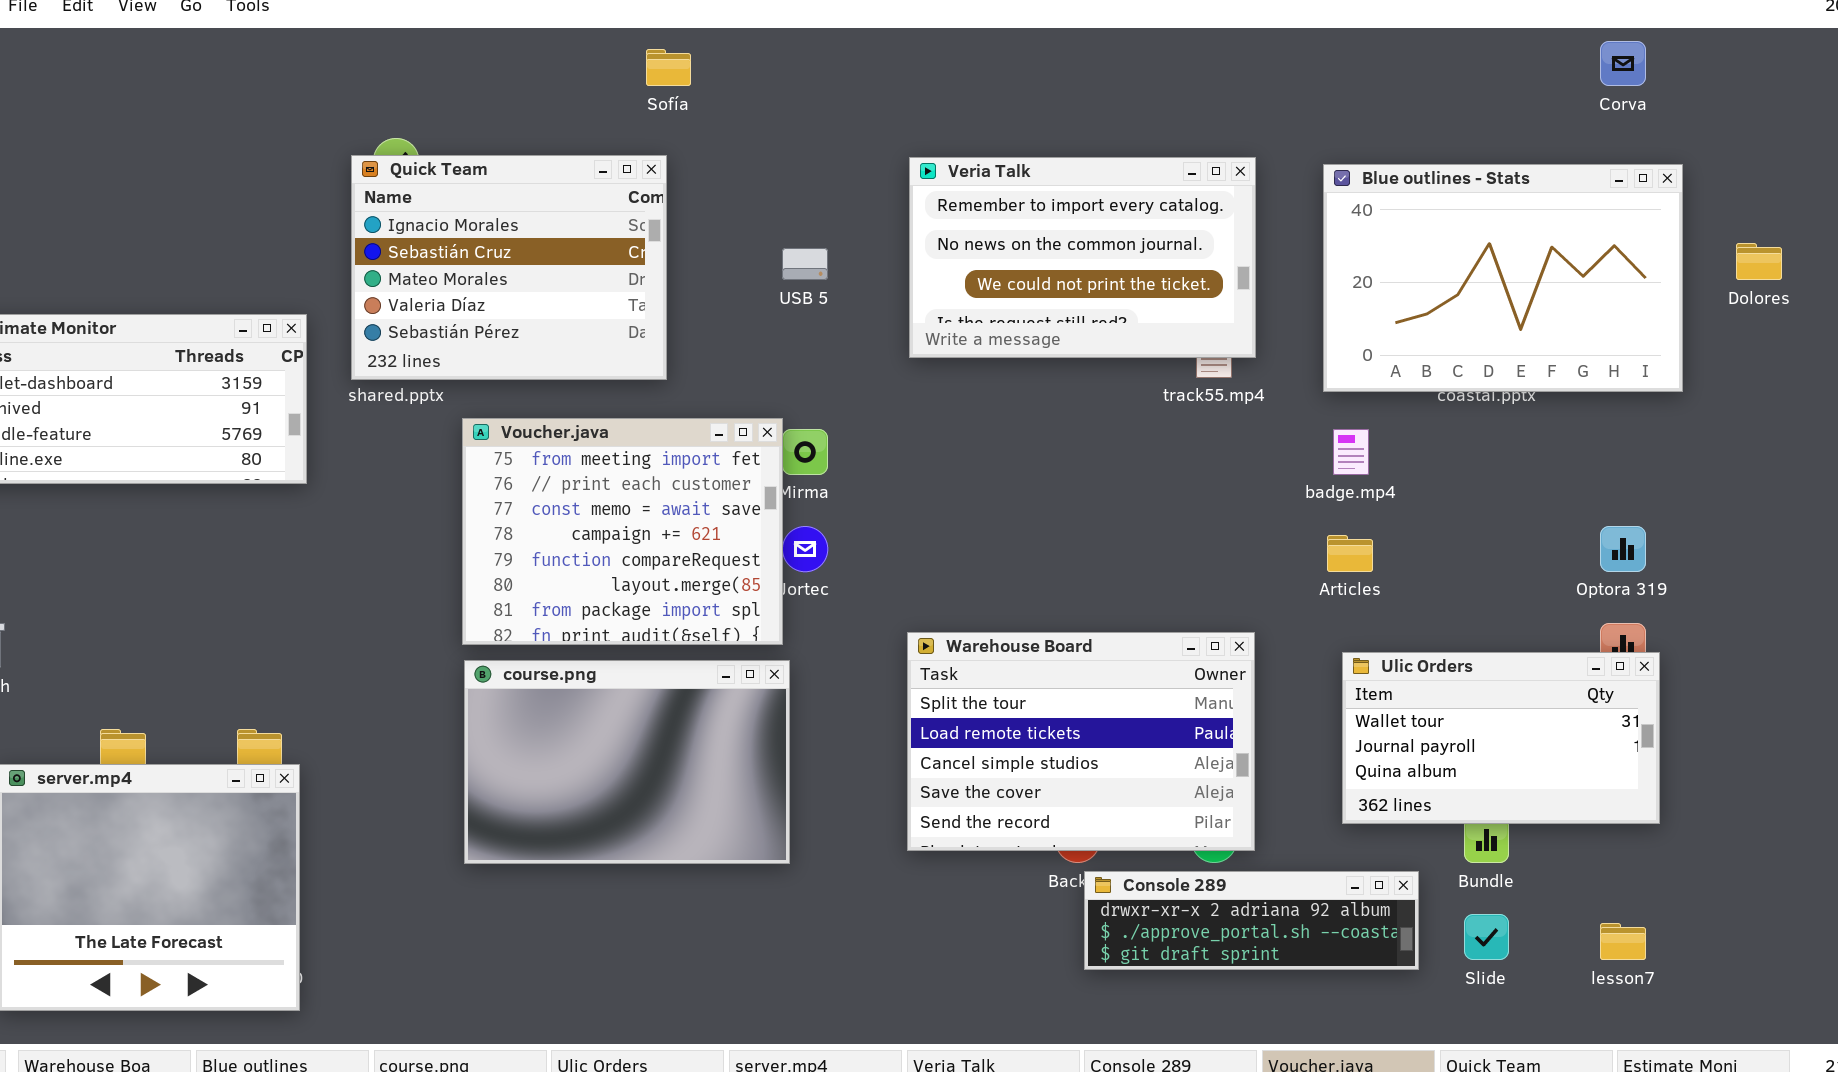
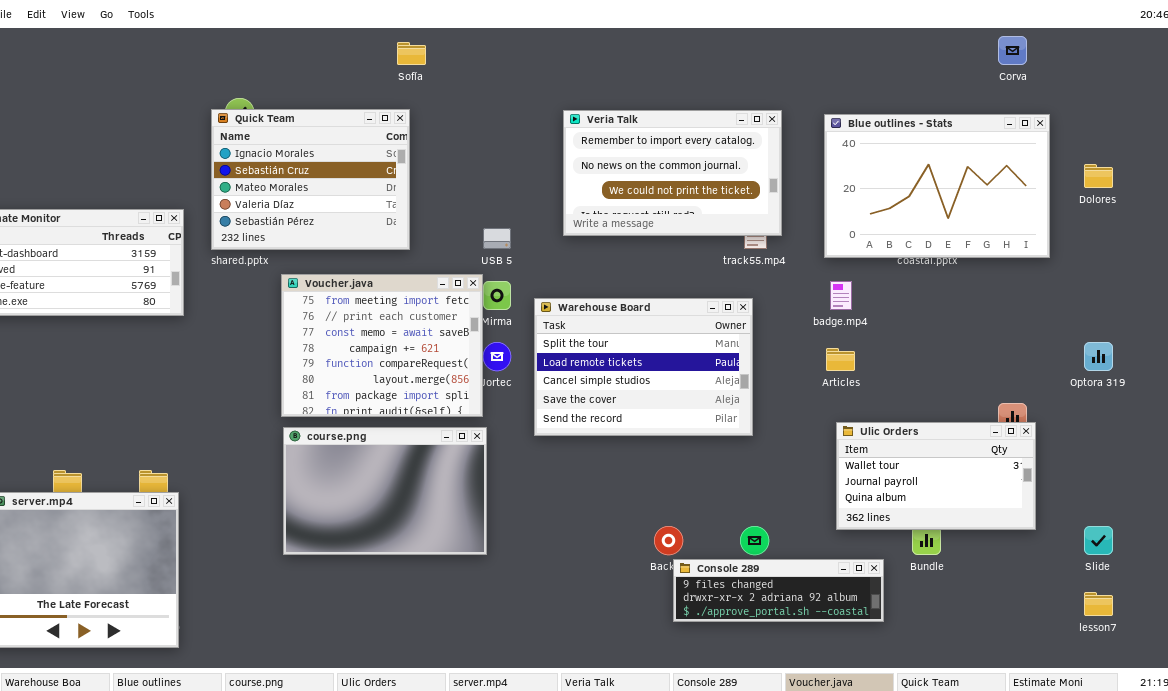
USB 5: [782,248,828,280] -> [483,228,511,249], moved
Optora 319: [1600,526,1646,572] -> [1084,342,1113,371], moved
Warehouse Board: [907,632,1255,851] -> [534,298,753,436], moved
Console 289: [1084,871,1419,970] -> [673,559,884,622], scrolled up 1 row
Slide: [1464,914,1509,960] -> [1084,526,1113,555], moved
lesson7: [1600,923,1646,960] -> [1084,592,1113,616], moved

